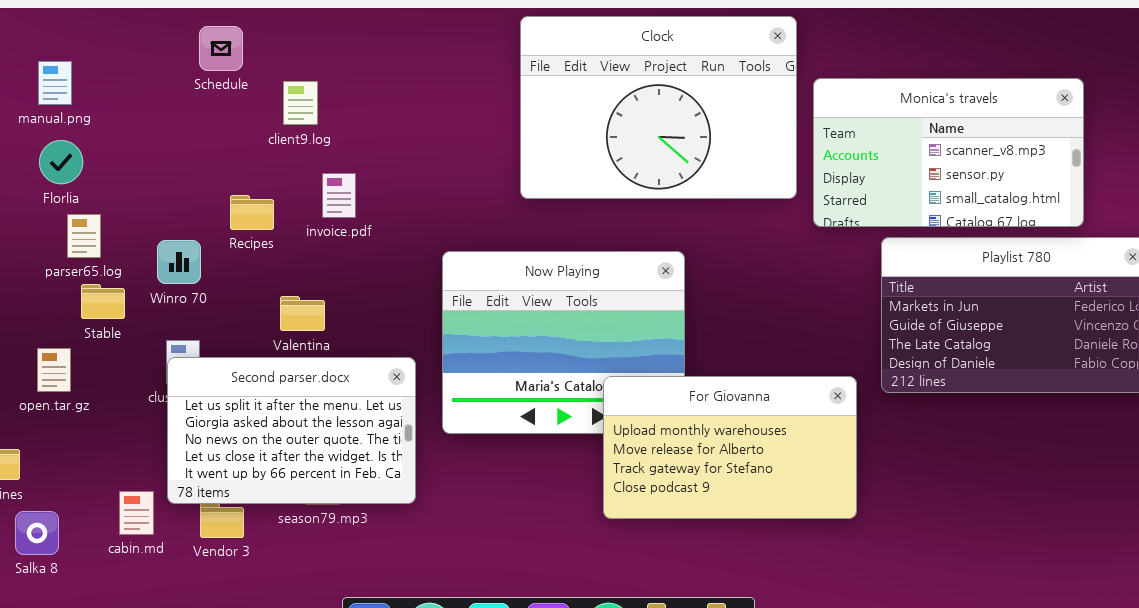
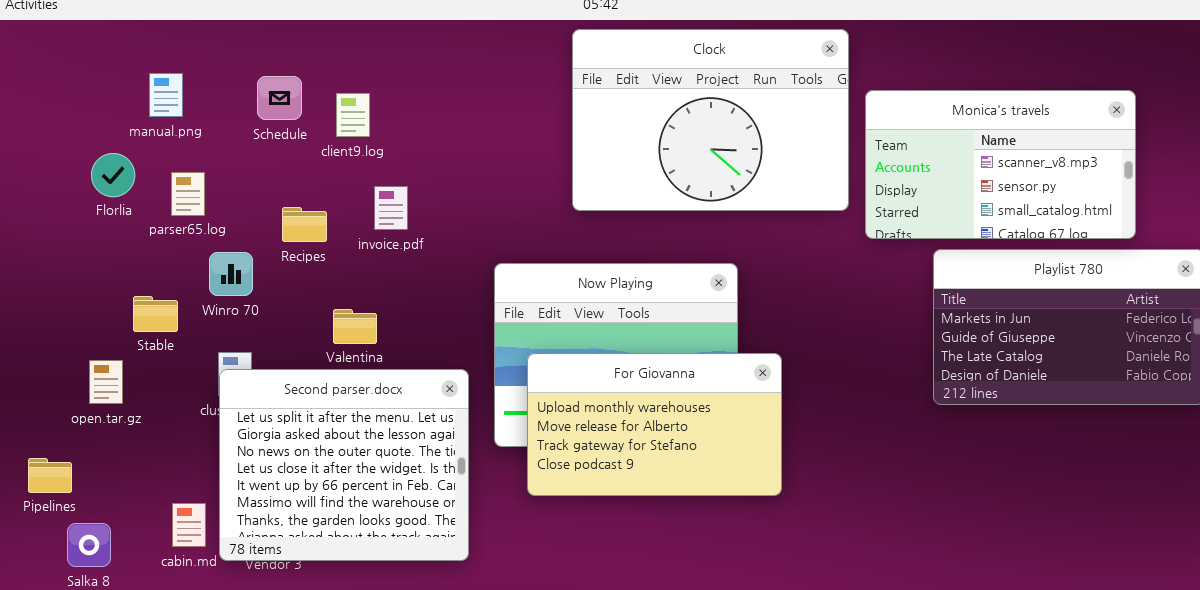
Schedule: [199,26,243,71] -> [257,76,302,120], moved
manual.png: [38,61,72,105] -> [149,73,183,117], moved
parser65.log: [67,214,101,258] -> [171,172,205,216], moved
Second parser.docx: [167,357,416,504] -> [219,369,469,561], resized
For Giovanna: [603,376,857,519] -> [527,353,782,496], moved

